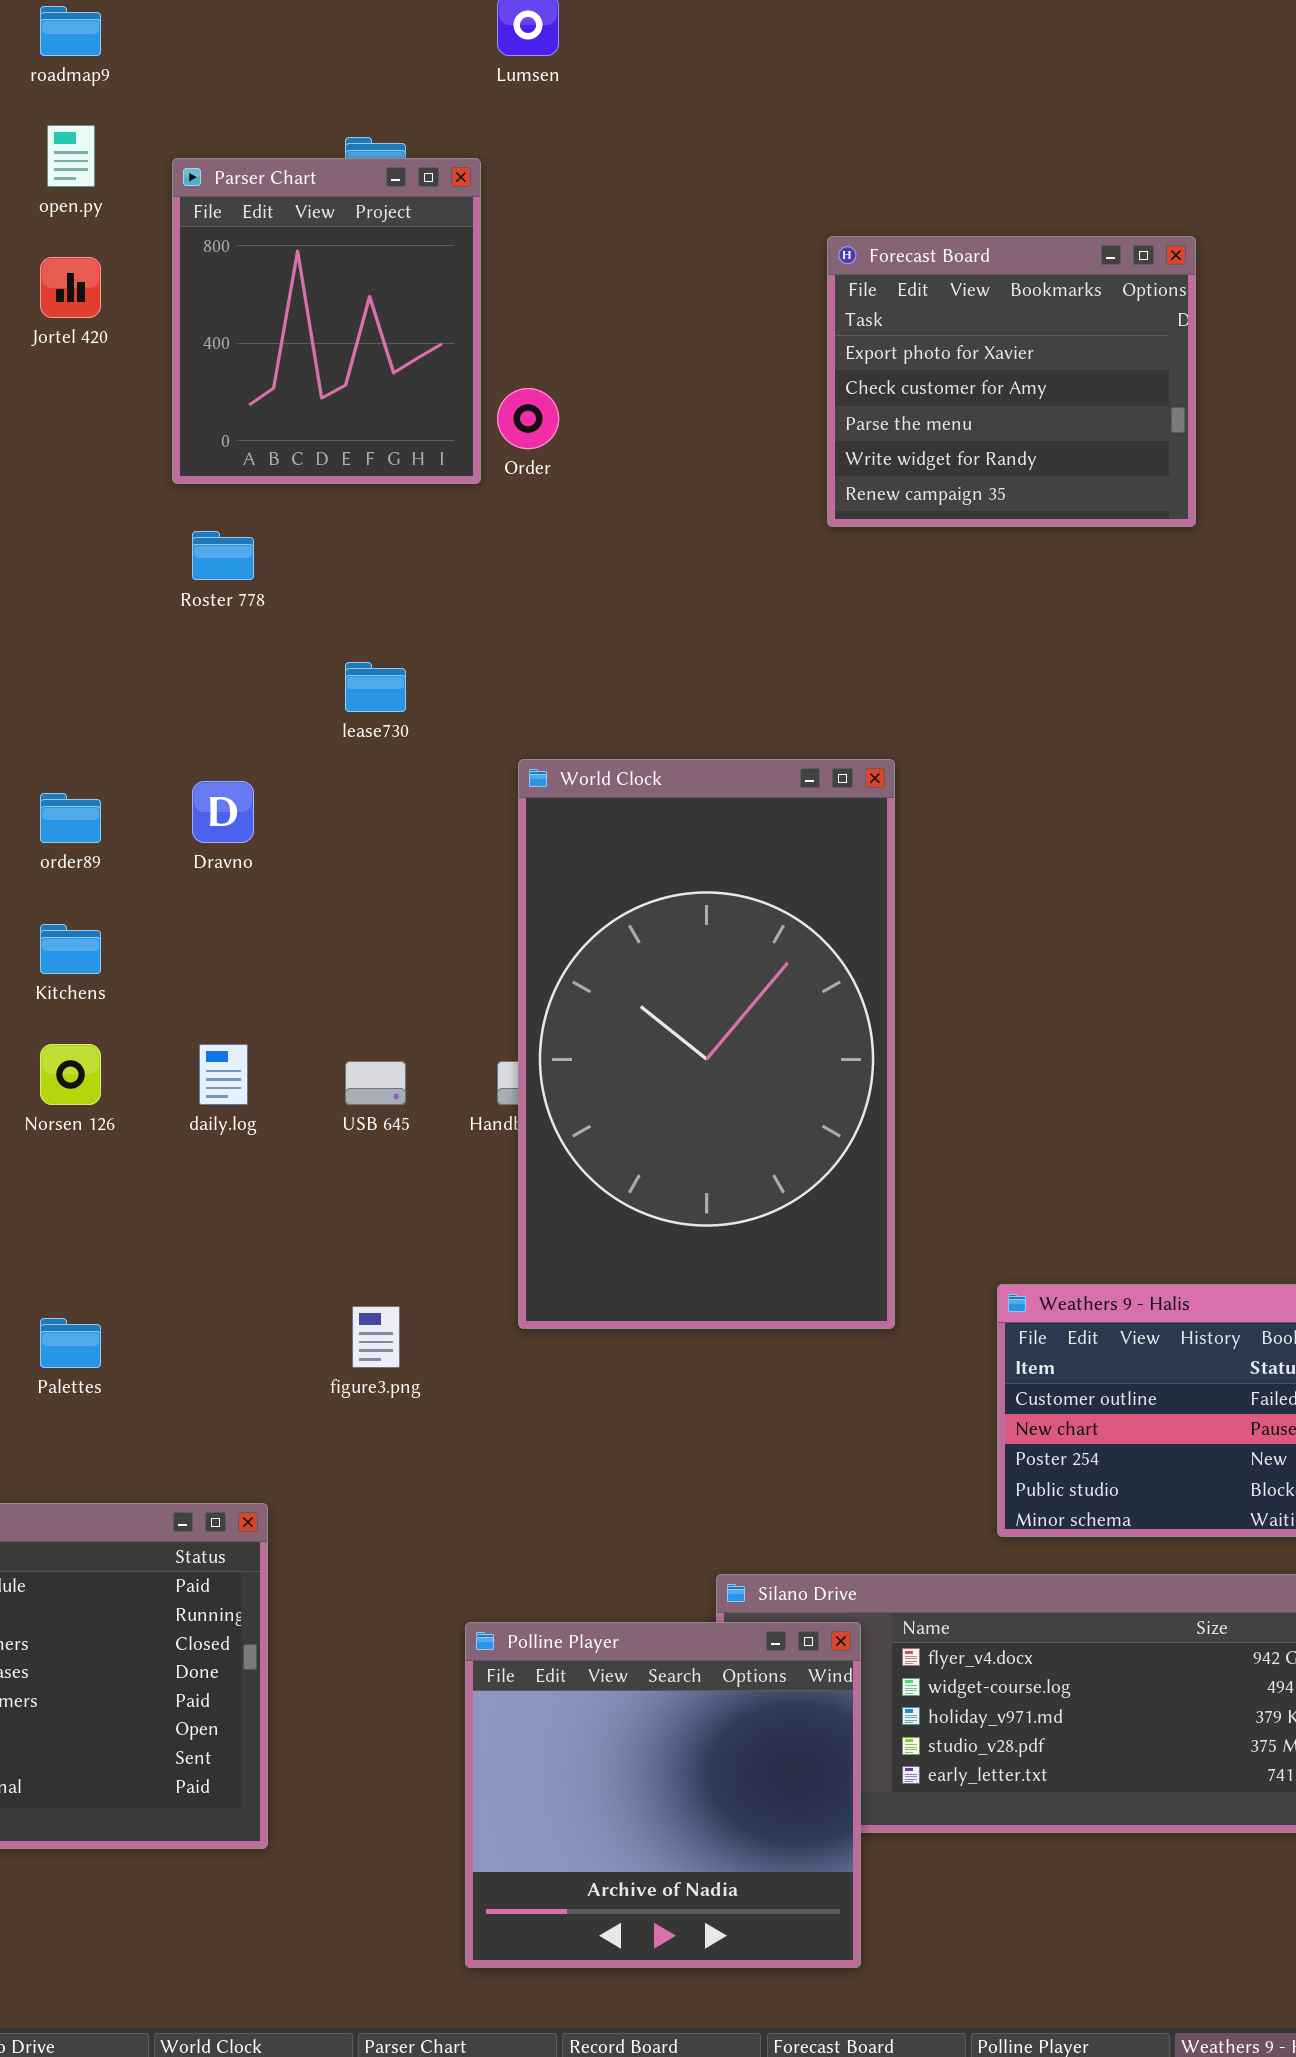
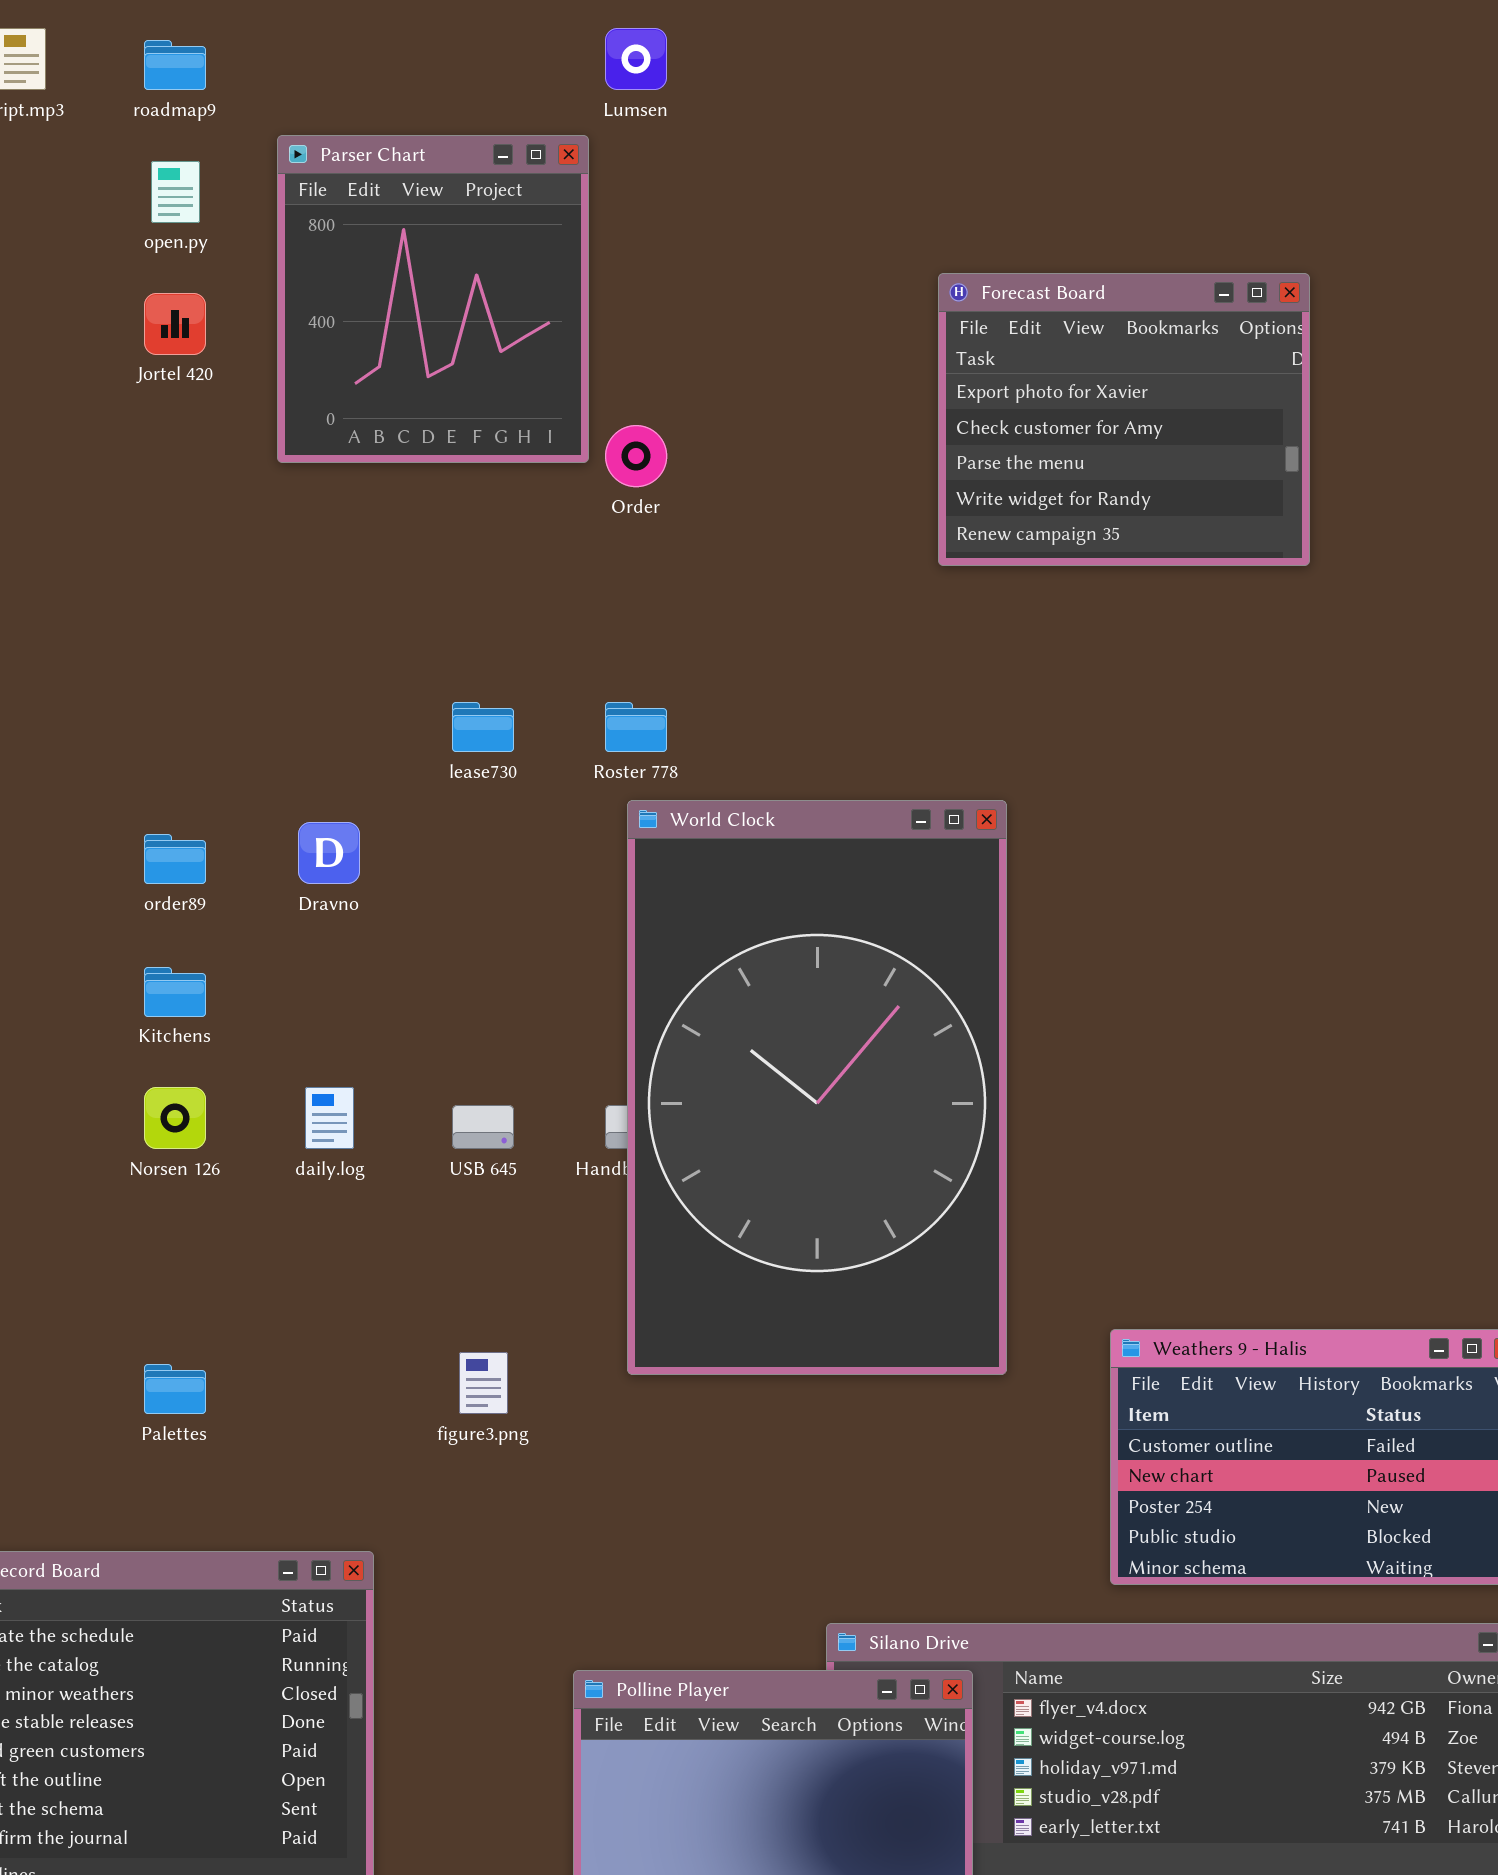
Parser Chart: [172,158,481,484] -> [277,135,589,463], moved
Roster 778: [192,531,254,580] -> [605,702,667,752], moved

